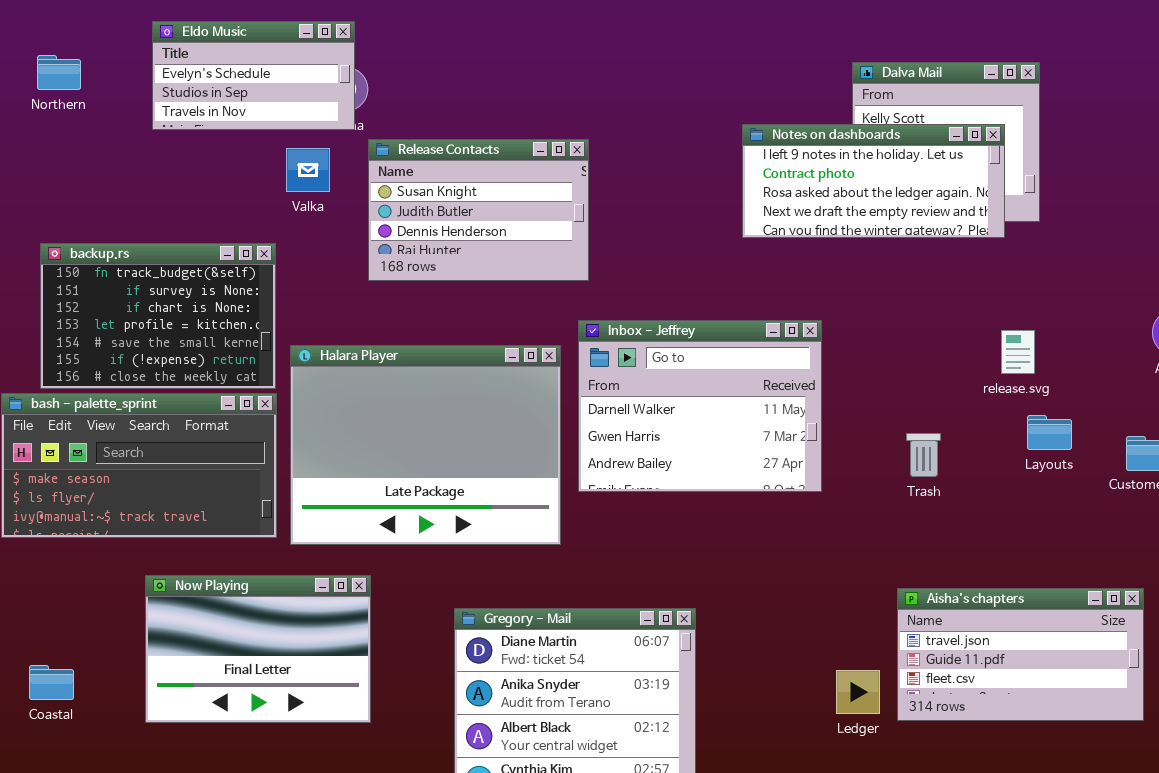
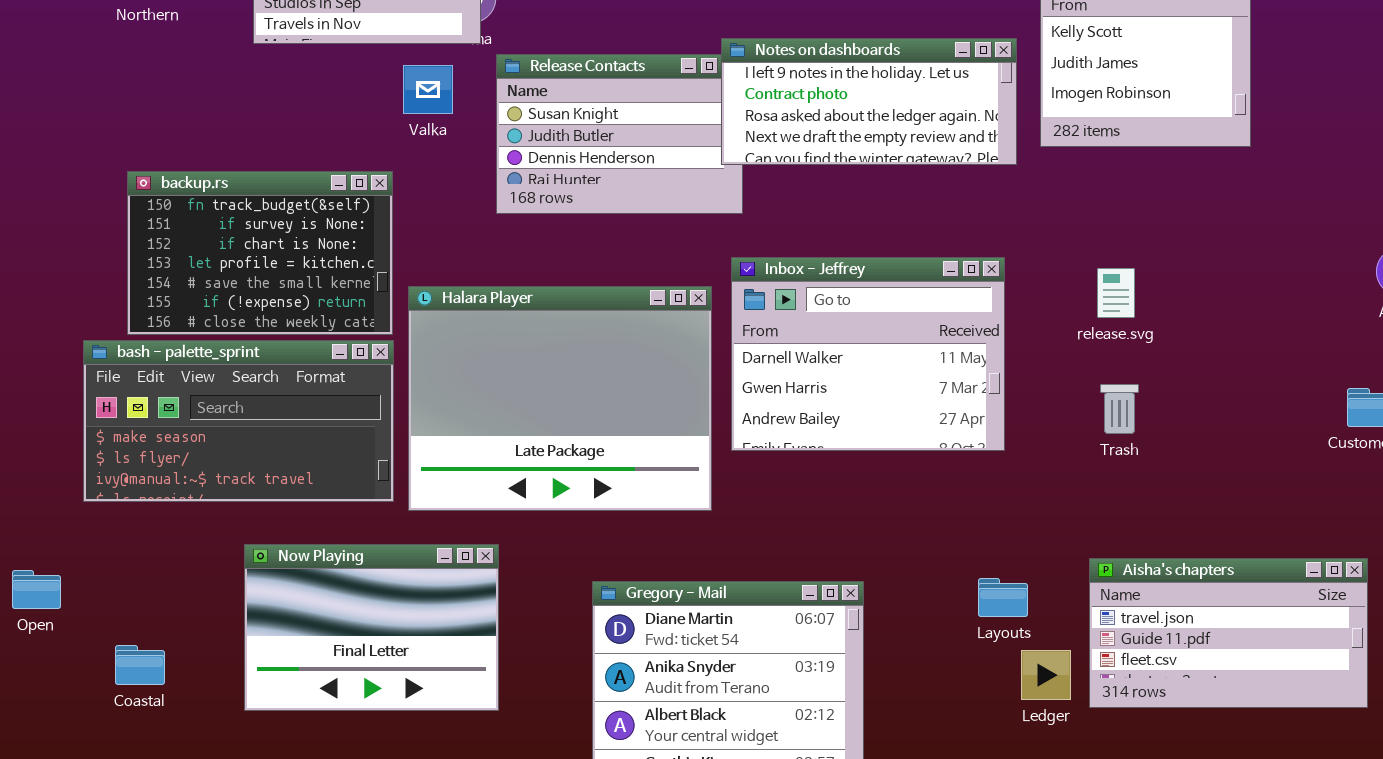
Notes on dashboards: [742,124,1005,238] -> [721,38,1017,165], moved
release.svg: [1001,330,1035,374] -> [1097,268,1135,318], moved
Layouts: [1027,415,1072,450] -> [978,578,1028,617], moved

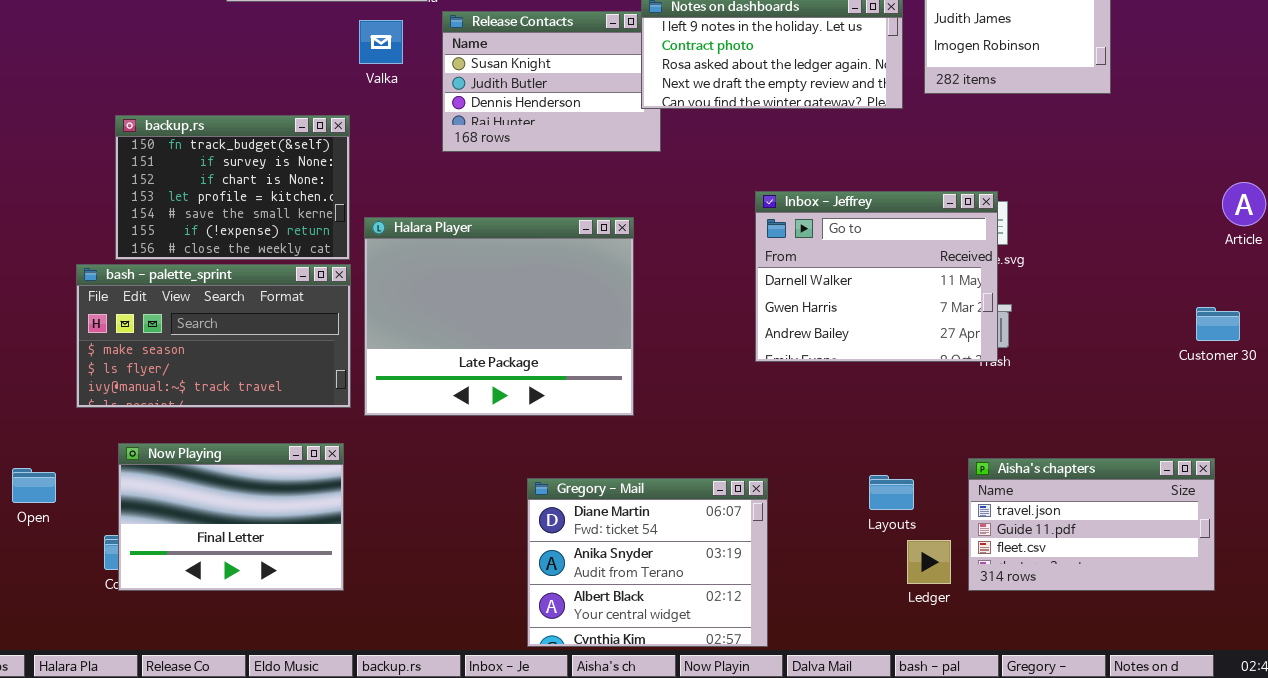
Inbox - Jeffrey: [731,257,1005,451] -> [755,191,998,362], moved
Now Playing: [244,544,499,711] -> [118,443,344,591], moved

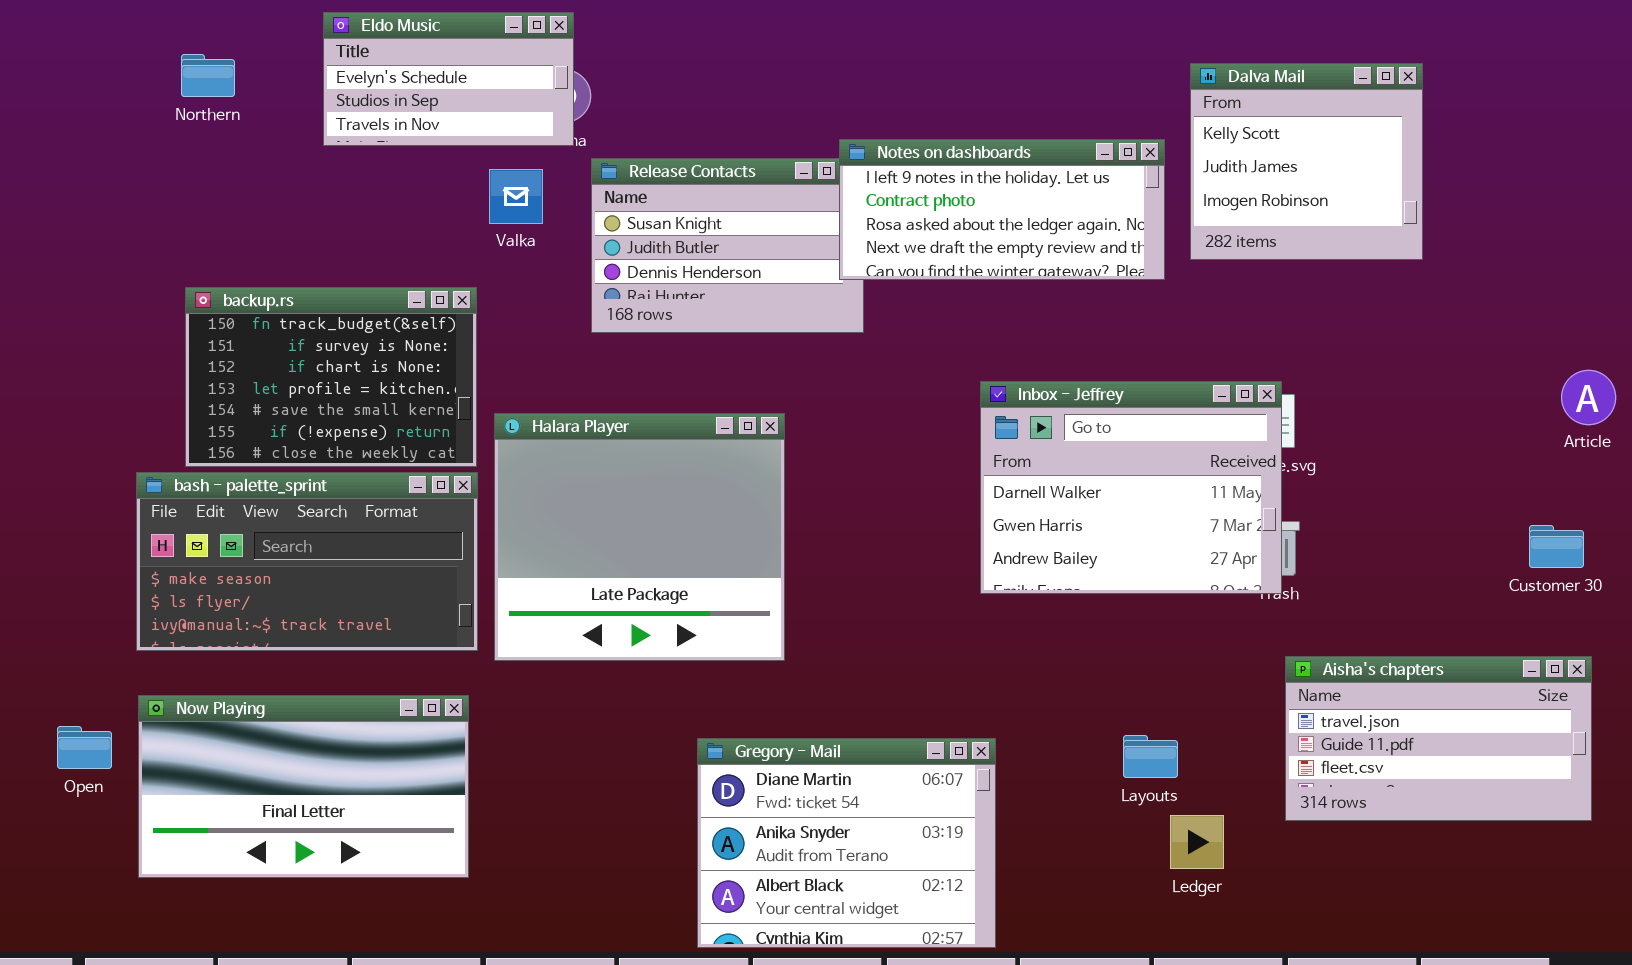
Halara Player: [364,217,634,416] -> [494,413,785,661], resized
Now Playing: [118,443,344,591] -> [138,695,469,878], resized
Aisha's chapters: [968,458,1215,591] -> [1285,656,1592,821], moved

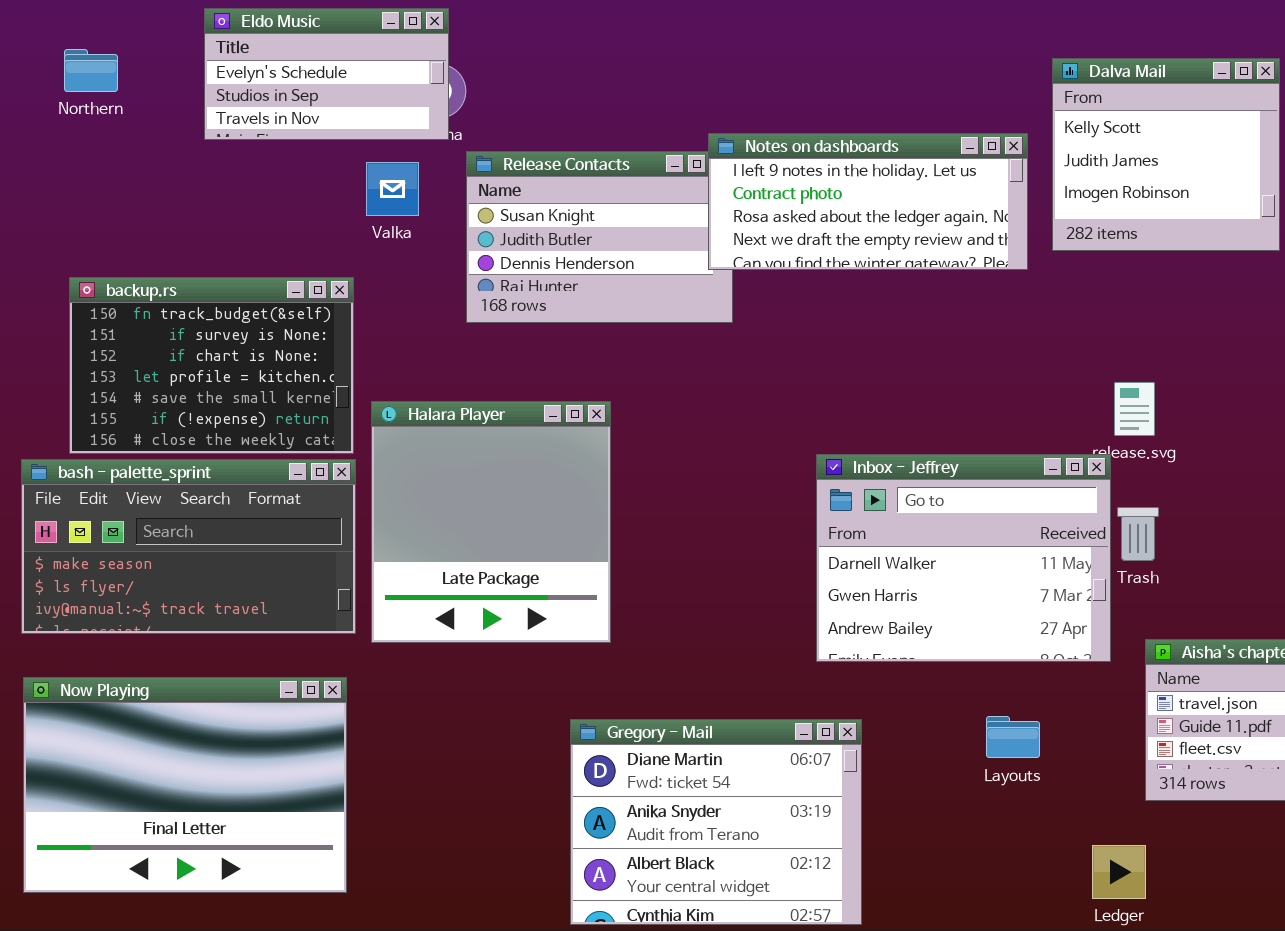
Inbox - Jeffrey: [980,381,1282,594] -> [816,454,1111,662], moved
Halara Player: [494,413,785,661] -> [371,401,611,643], resized
Now Playing: [138,695,469,878] -> [23,677,347,893], resized
Ledger: [1170,815,1224,869] -> [1092,845,1146,899], moved

